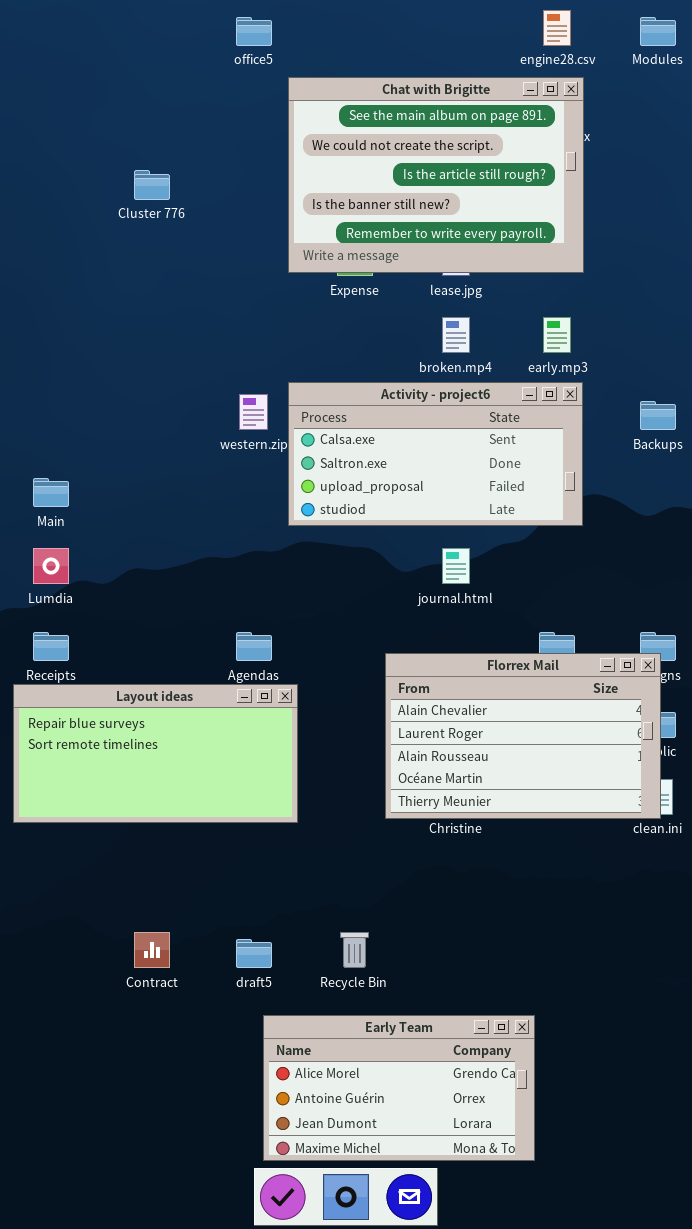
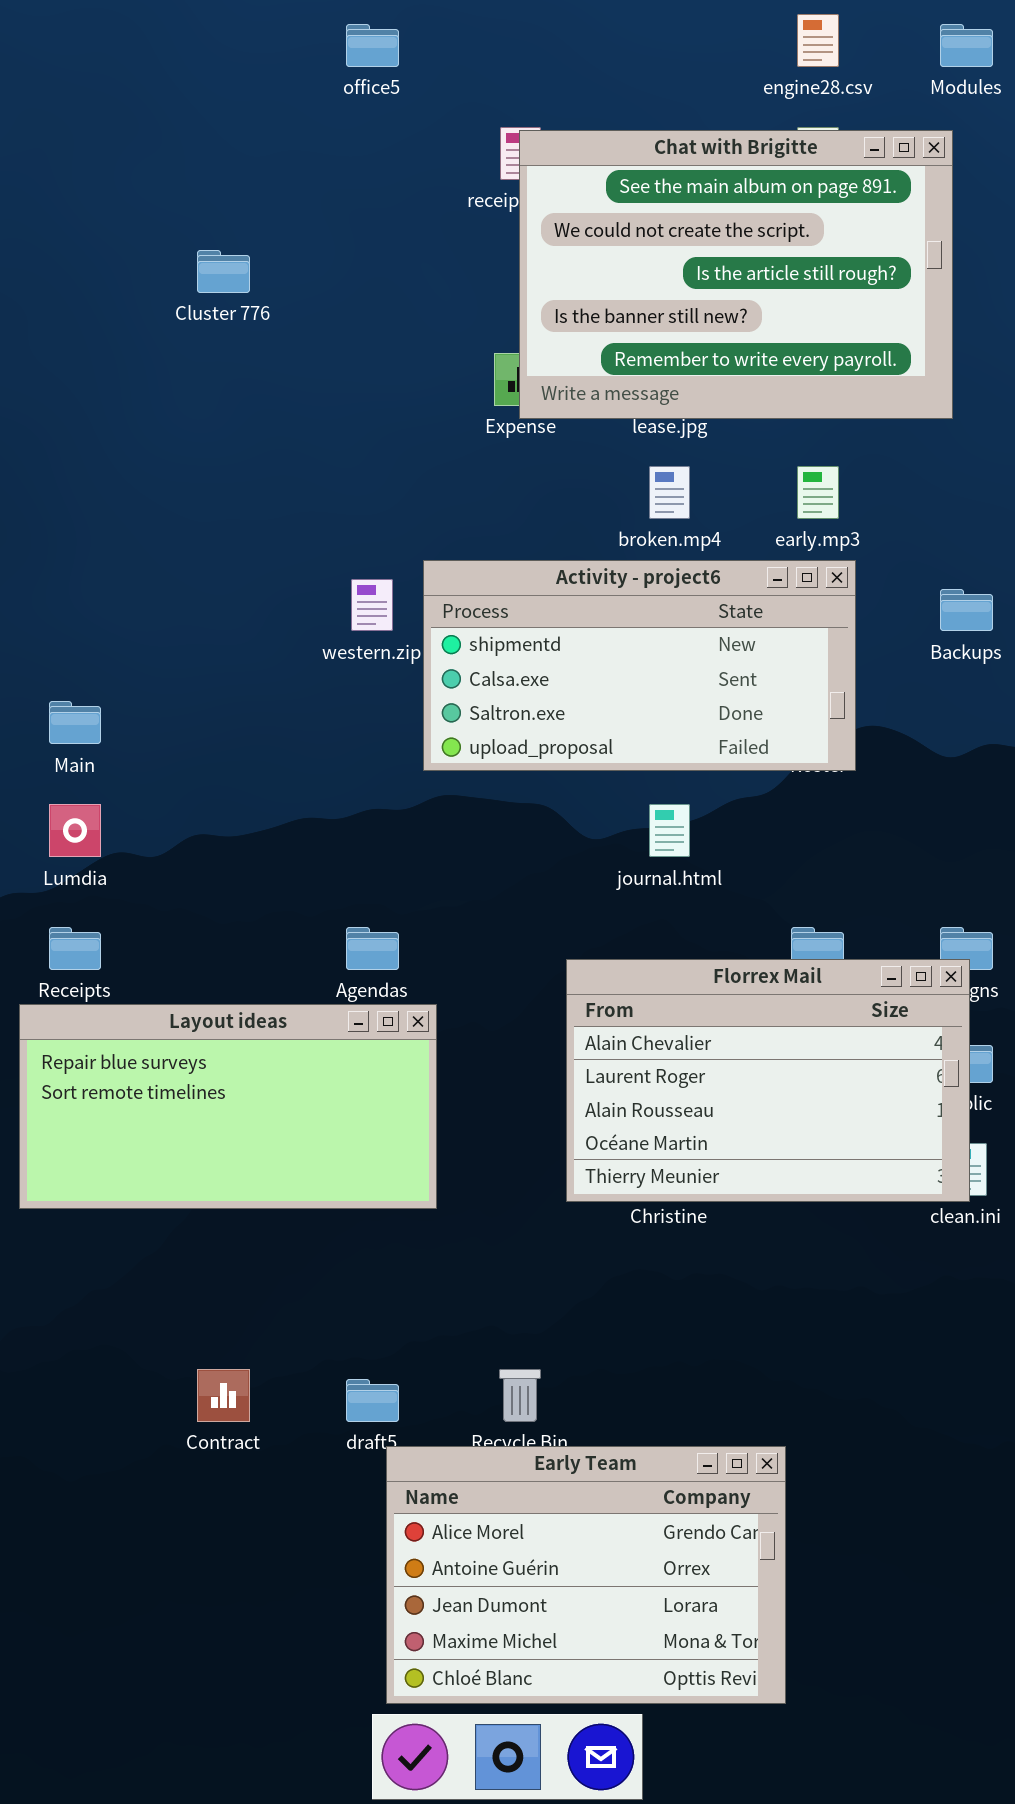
Chat with Brigitte: [288,77,584,273] -> [519,130,953,419], moved
Activity - project6: [288,382,583,526] -> [423,560,856,771], scrolled up 1 row
Early Team: [263,1015,535,1161] -> [386,1446,786,1704], resized

